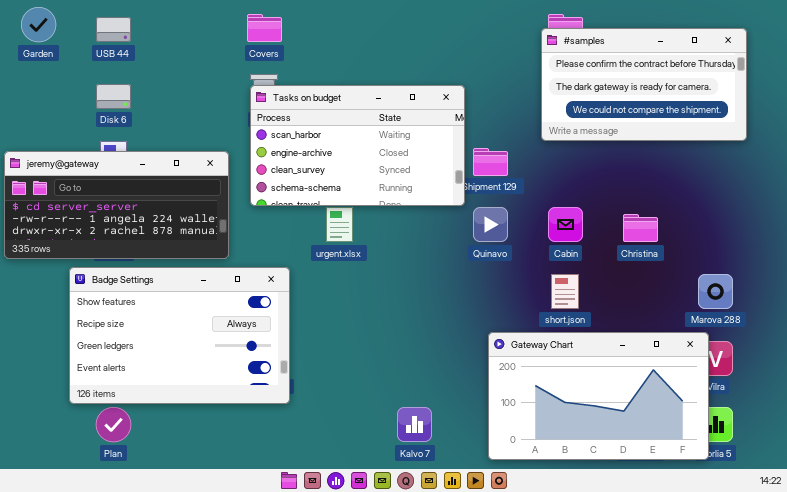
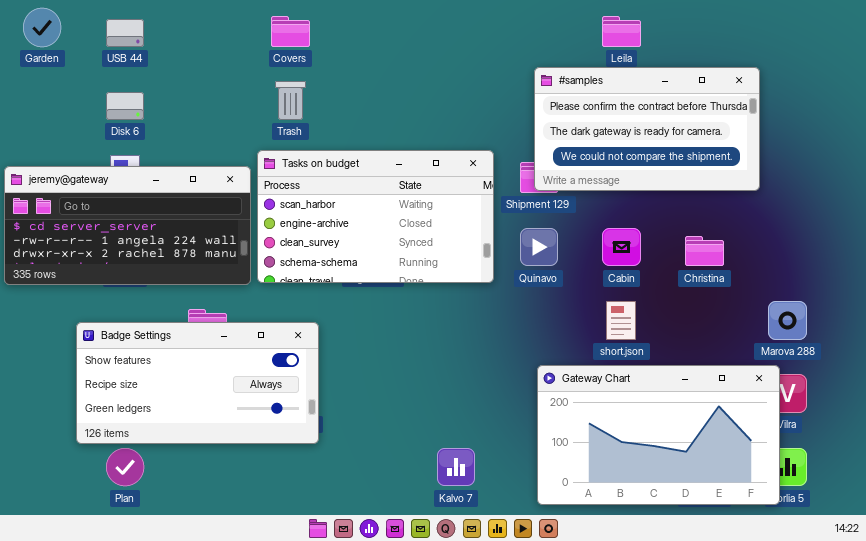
#samples: [541,28,747,141] -> [534,67,760,191], moved
Tasks on budget: [250,85,465,206] -> [257,150,494,283], moved
Badge Settings: [69,267,290,404] -> [76,322,319,444], resized

